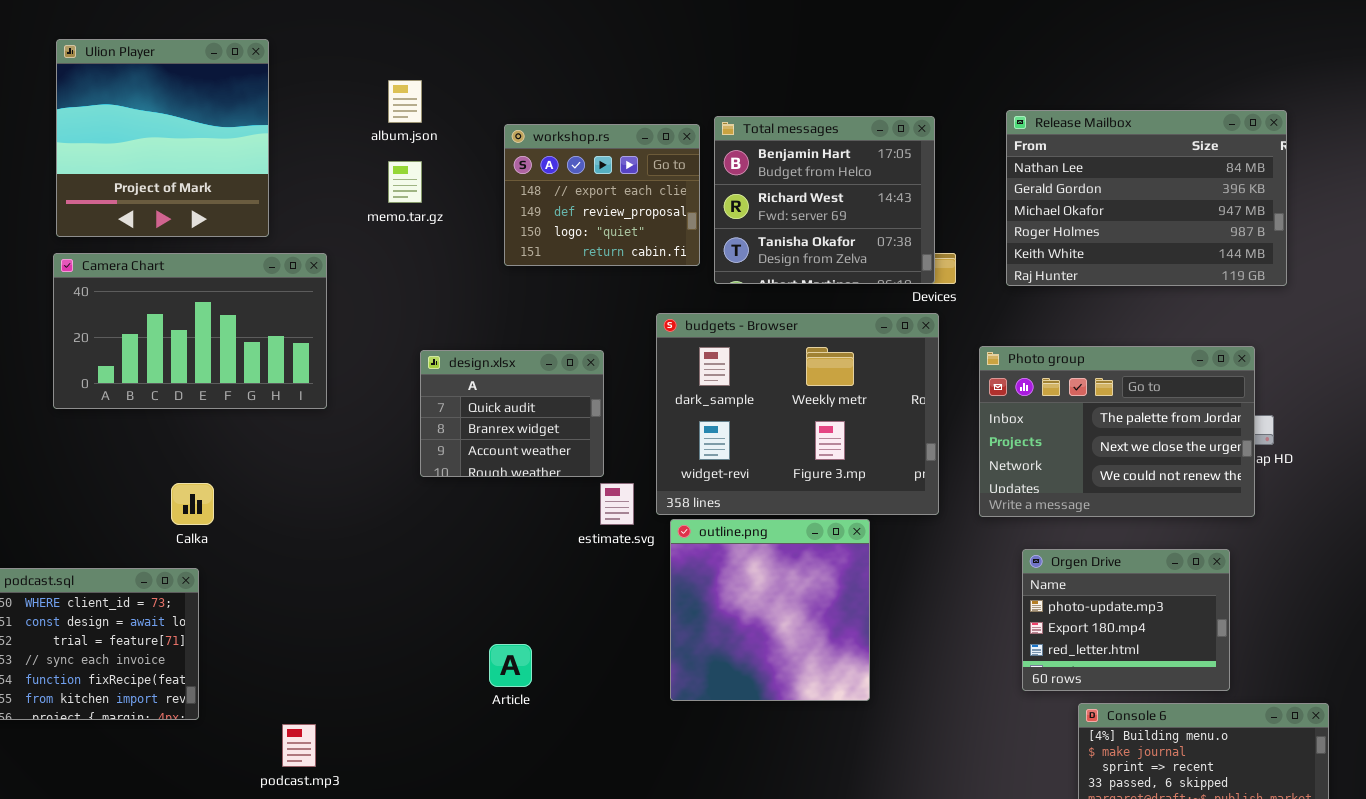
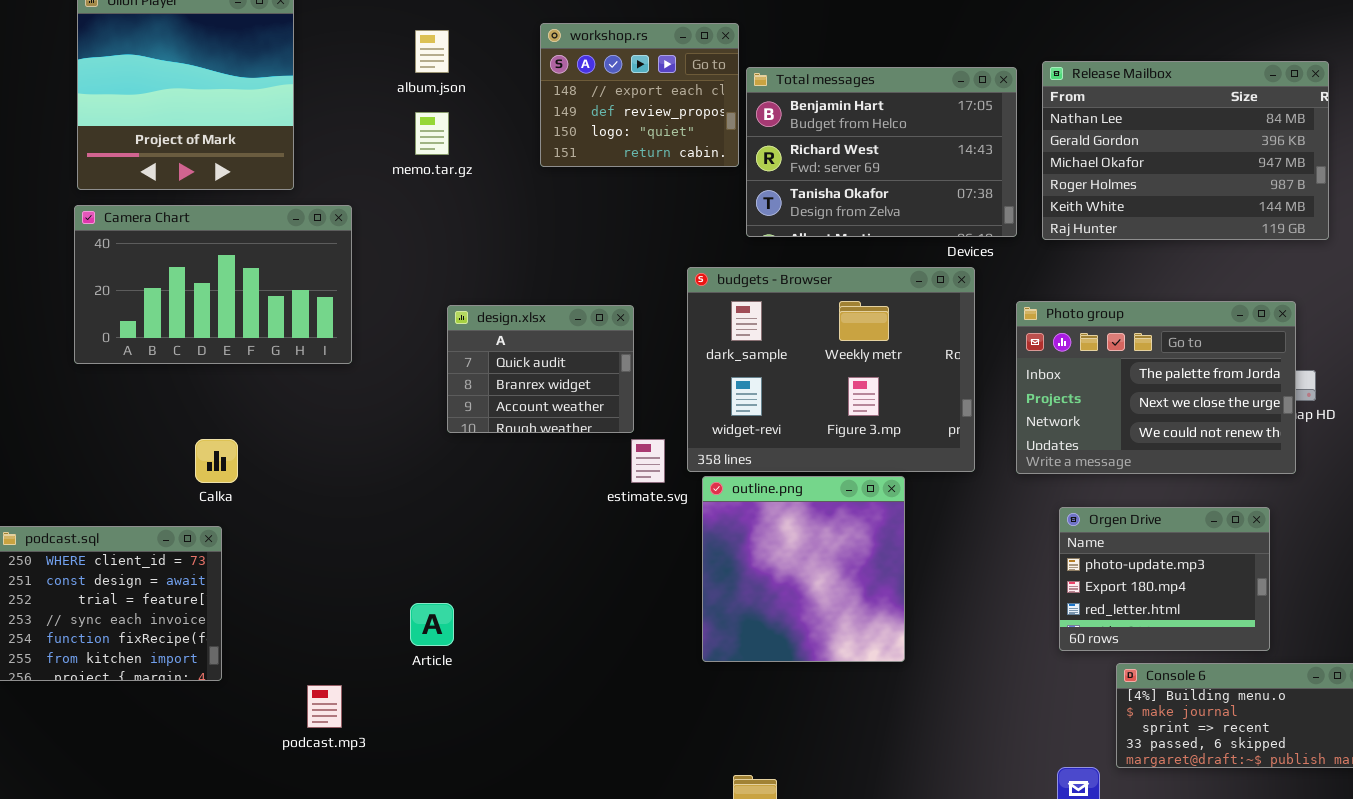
Total messages: [714,116,935,284] -> [746,67,1017,237], resized
workshop.rs: [504,124,700,266] -> [540,23,739,167], moved
Article: [489,644,532,687] -> [410,603,454,646], moved

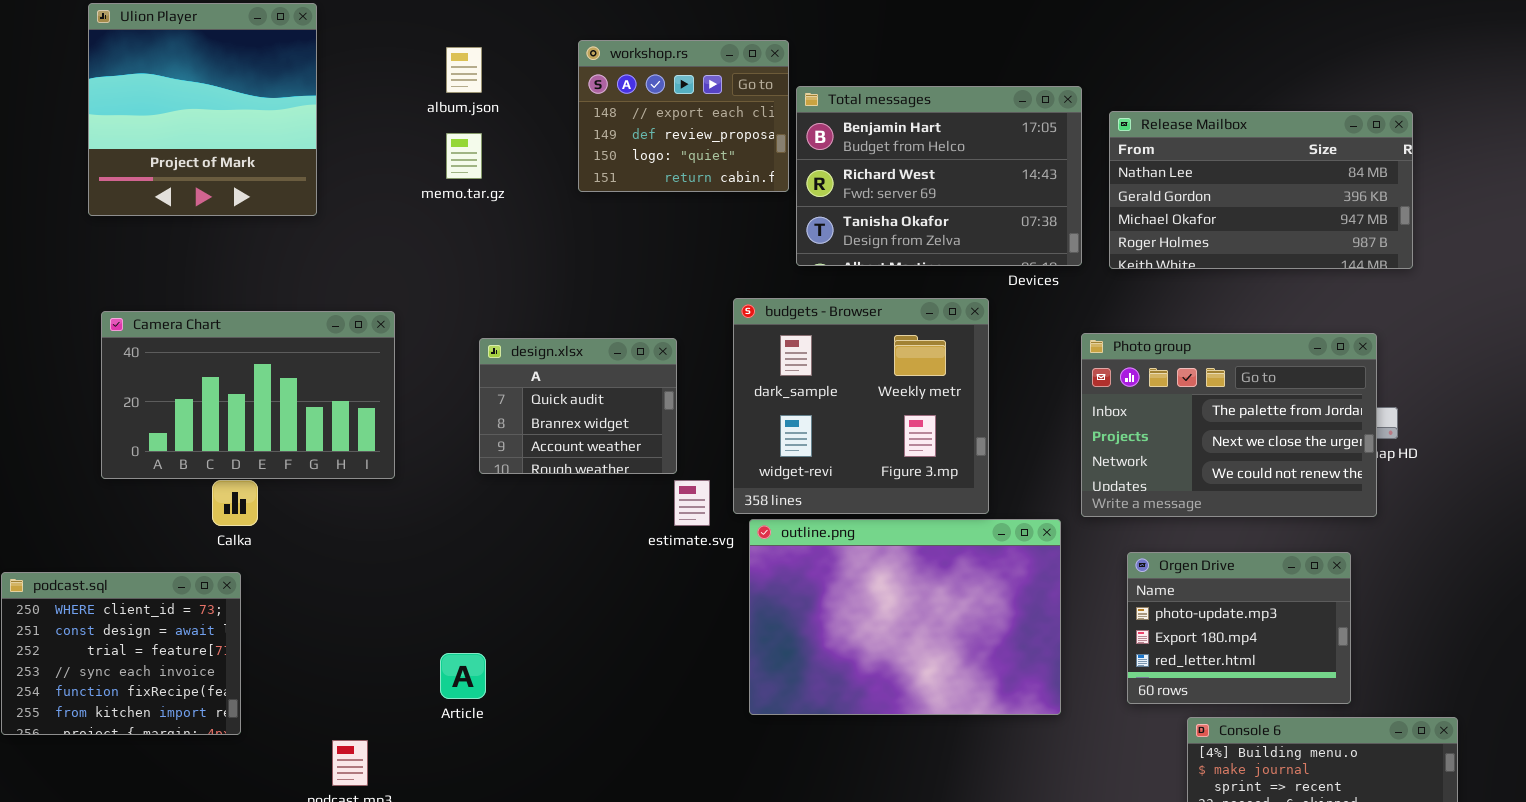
Release Mailbox: [1042,61,1329,240] -> [1109,111,1413,269], resized
Camera Chart: [74,205,352,364] -> [101,311,395,479], moved
budgets - Browser: [687,267,975,472] -> [733,298,989,514], resized
outline.png: [702,476,905,662] -> [749,519,1061,715], resized

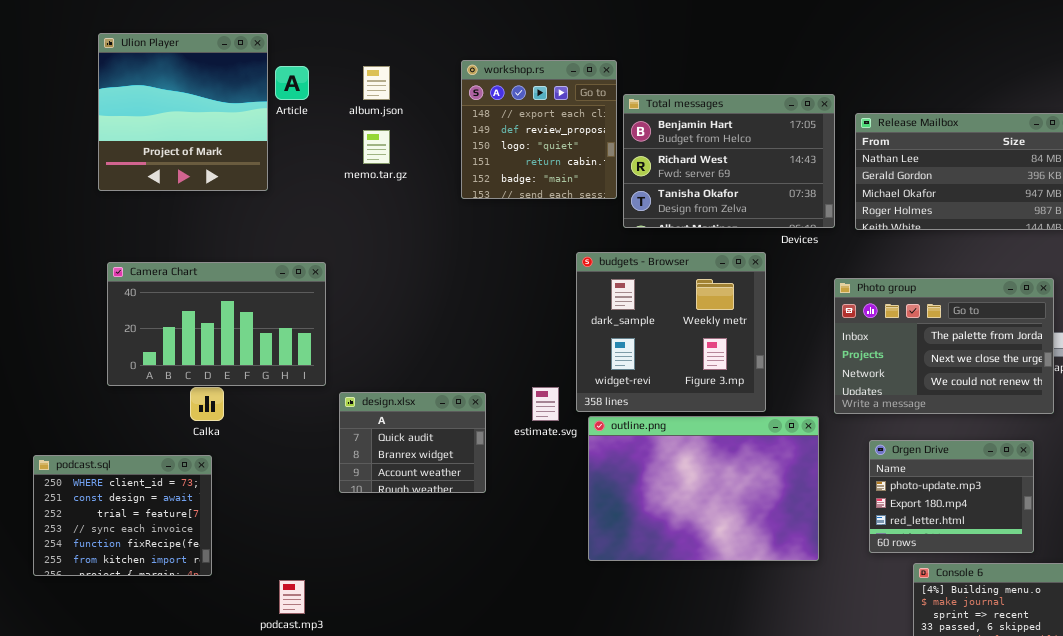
workshop.rs: [578,40,789,192] -> [461,60,617,199], resized
design.xlsx: [479,338,677,474] -> [339,392,486,493], moved
Article: [440,653,486,699] -> [275,66,309,100], moved

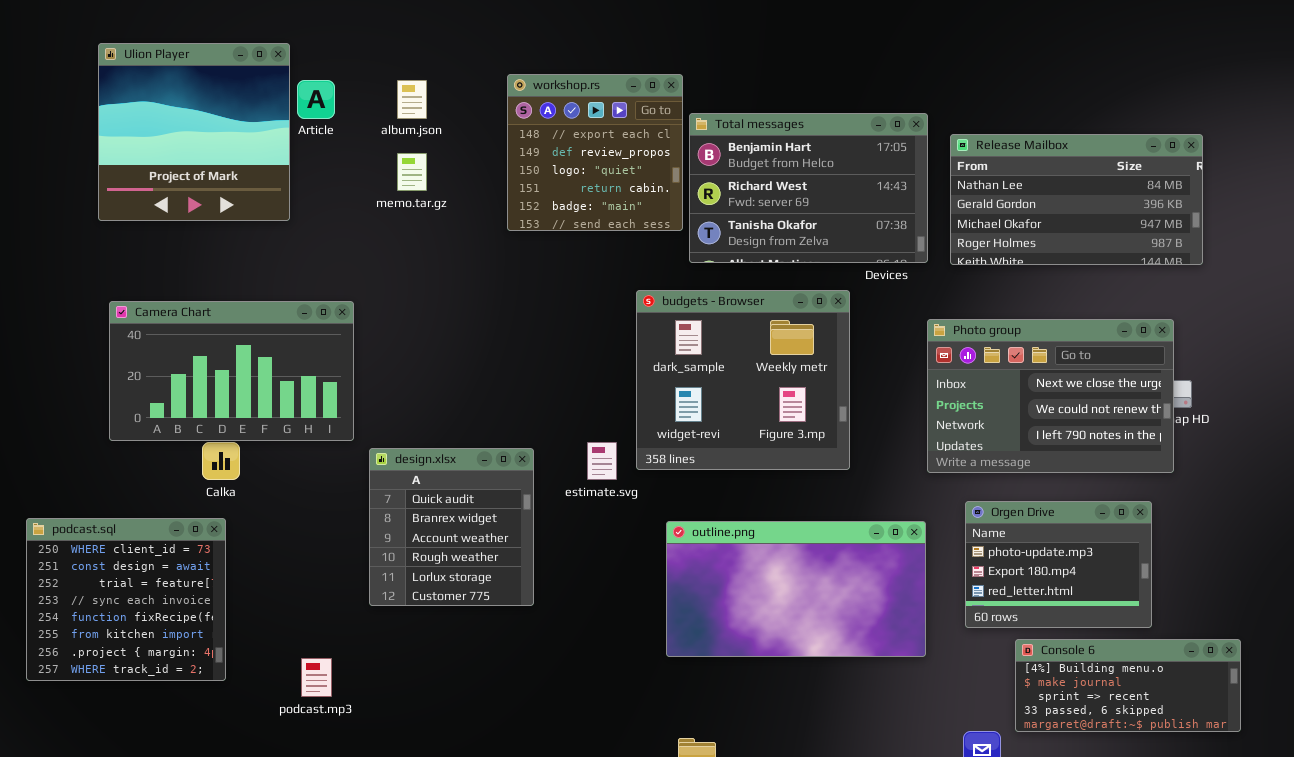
Photo group: [834,278,1054,414] -> [927,319,1174,473], scrolled down 1 row
design.xlsx: [339,392,486,493] -> [369,448,534,606], resized
outline.png: [588,416,819,561] -> [666,521,926,657], moved, resized
podcast.sql: [33,455,212,576] -> [26,518,226,681], resized

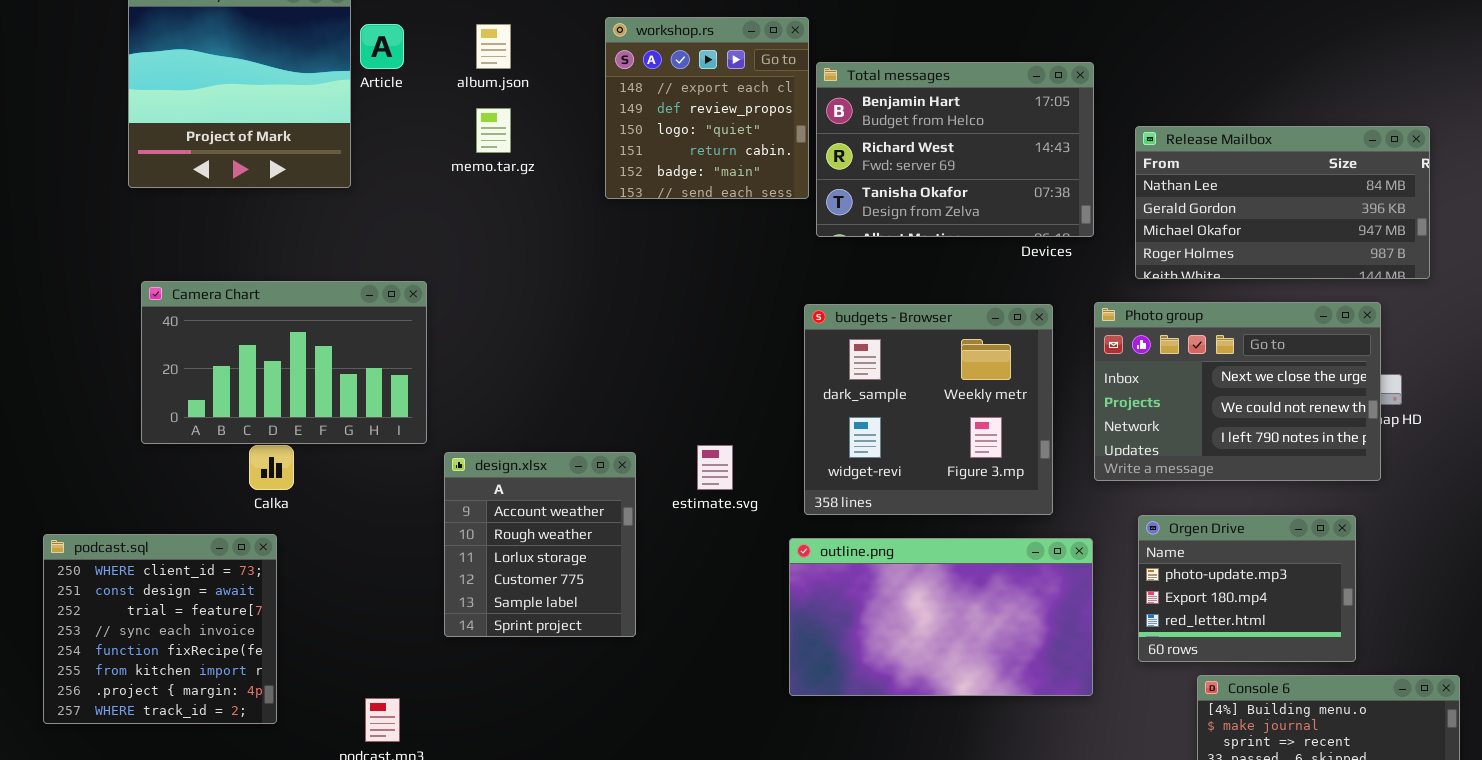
Release Mailbox: [950,134,1203,265] -> [1135,126,1430,279], moved
budgets - Browser: [636,290,850,470] -> [804,304,1053,515], moved
design.xlsx: [369,448,534,606] -> [444,452,636,637], scrolled down 2 rows

